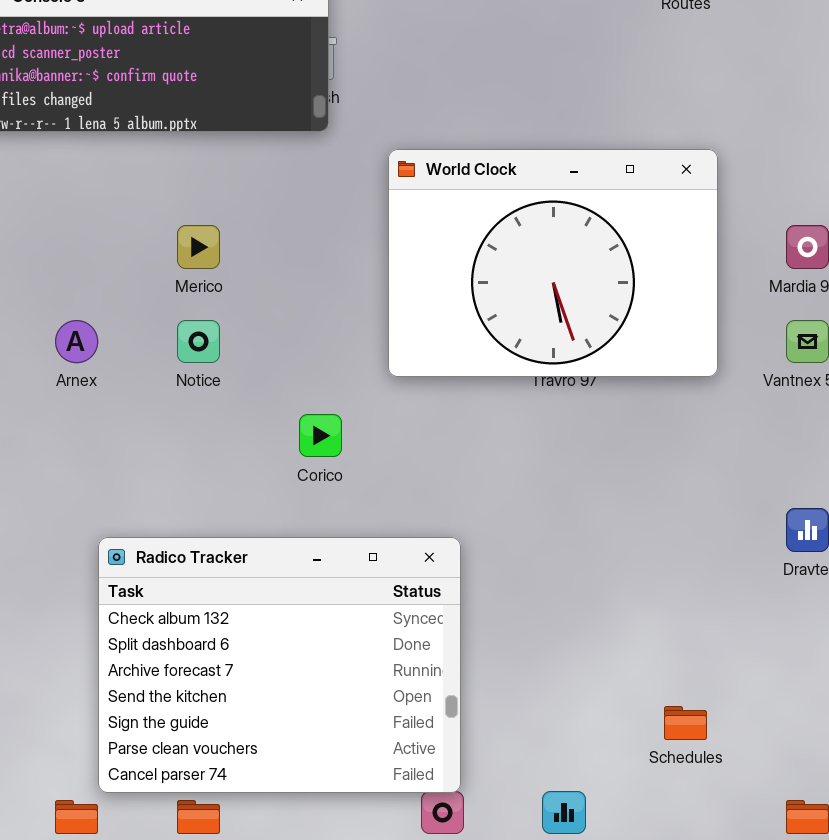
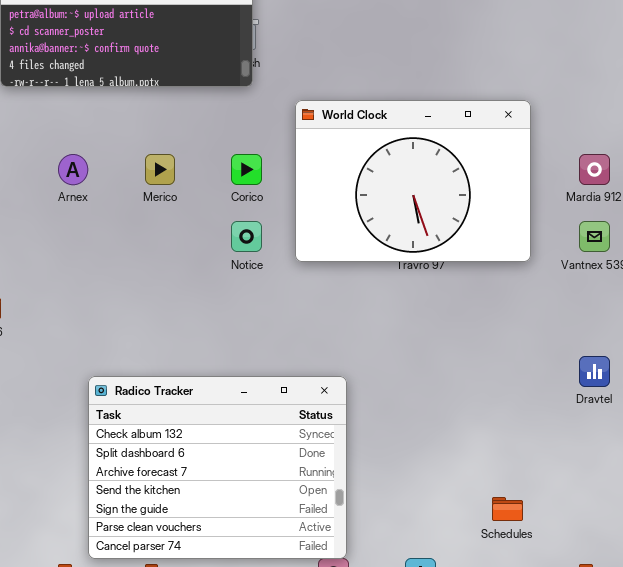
Arnex: [55,320,98,363] -> [58,154,88,185], moved
Notice: [177,320,220,363] -> [231,221,262,252], moved
Corico: [299,414,342,457] -> [231,154,262,185], moved

